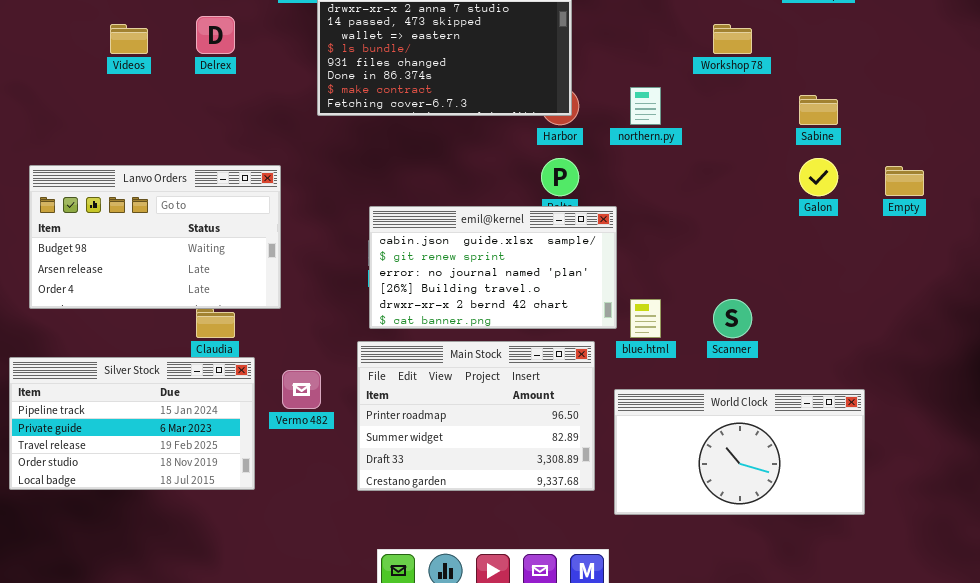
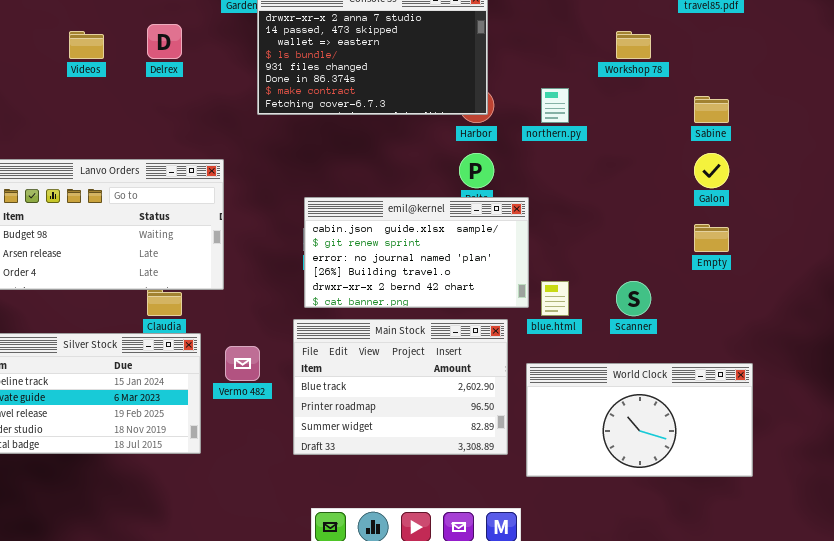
Empty: [885,166,924,196] -> [694,224,729,252], moved
Main Stock: [357,341,595,491] -> [293,319,508,455], scrolled up 1 row

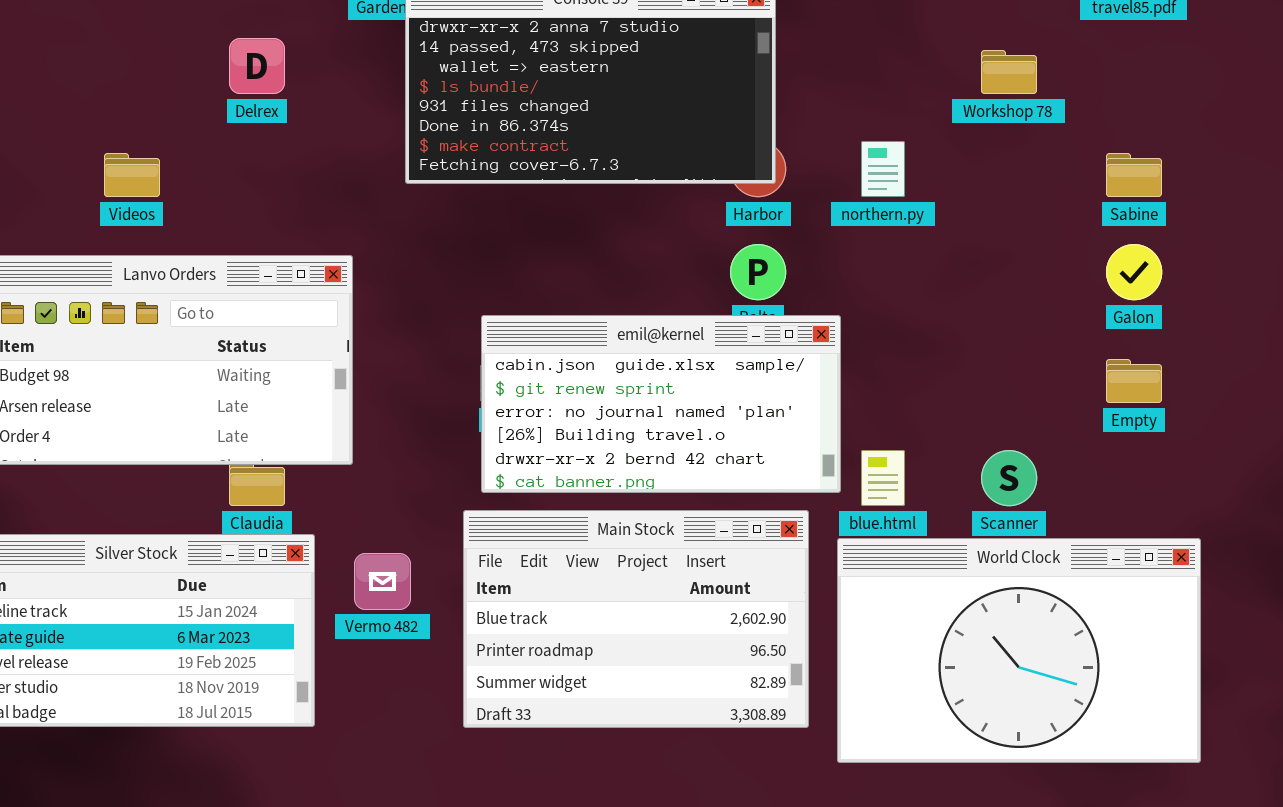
Videos: [69,31,104,59] -> [104,153,160,197], moved
World Clock: [526,363,753,477] -> [837,538,1201,763], resized

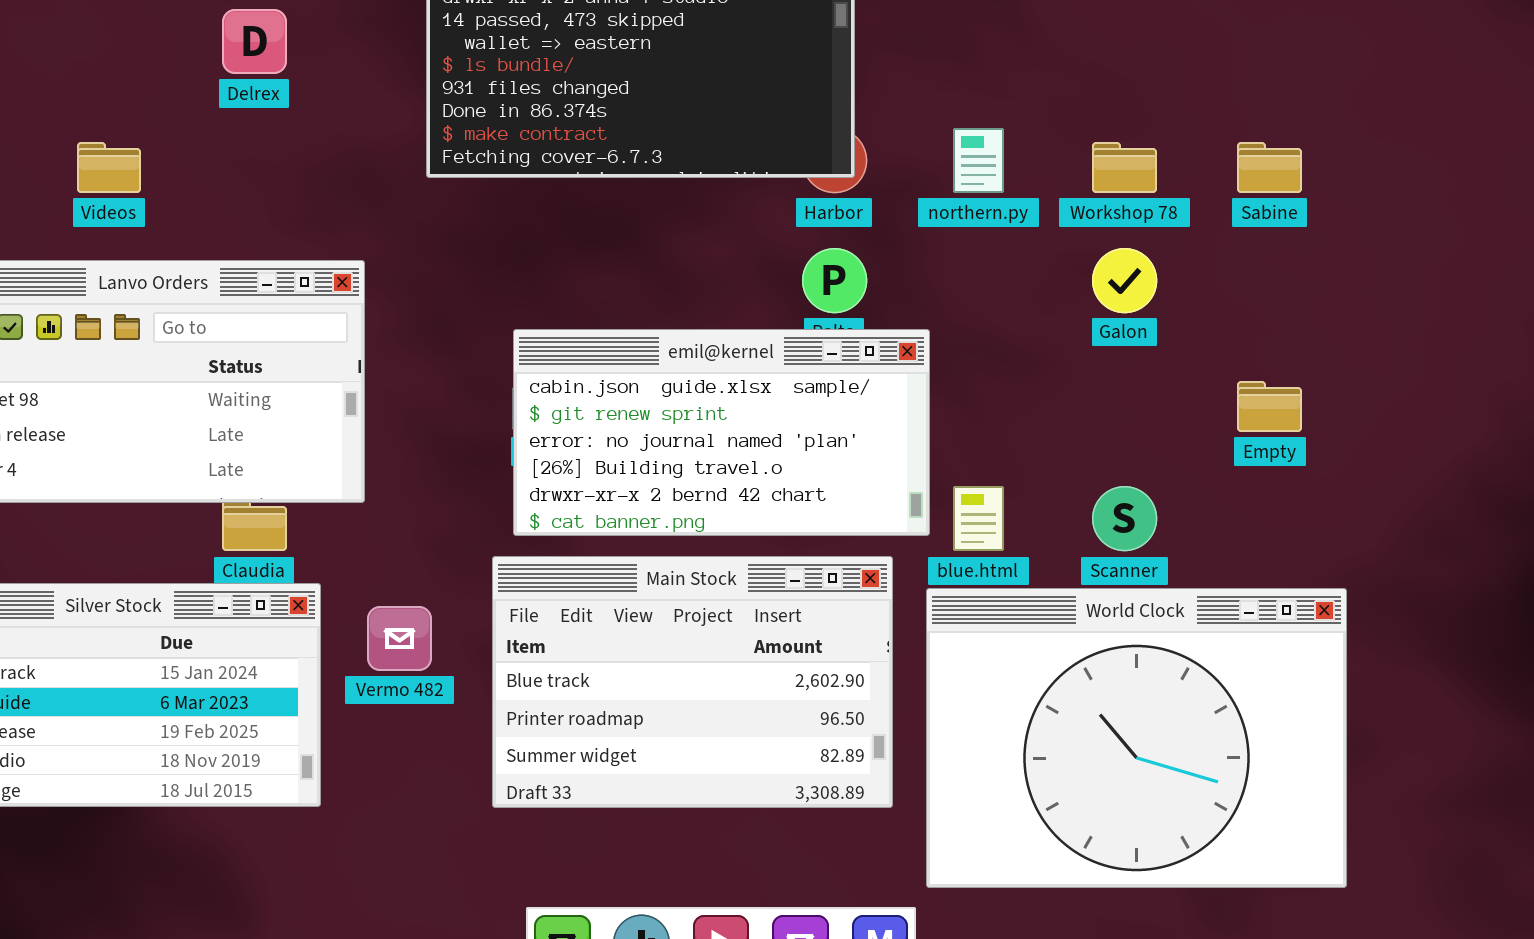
Workshop 78: [981,50,1037,94] -> [1092,142,1157,193], moved
Galon: [1106,244,1162,300] -> [1092,248,1157,313], moved
World Clock: [837,538,1201,763] -> [926,588,1347,888], resized

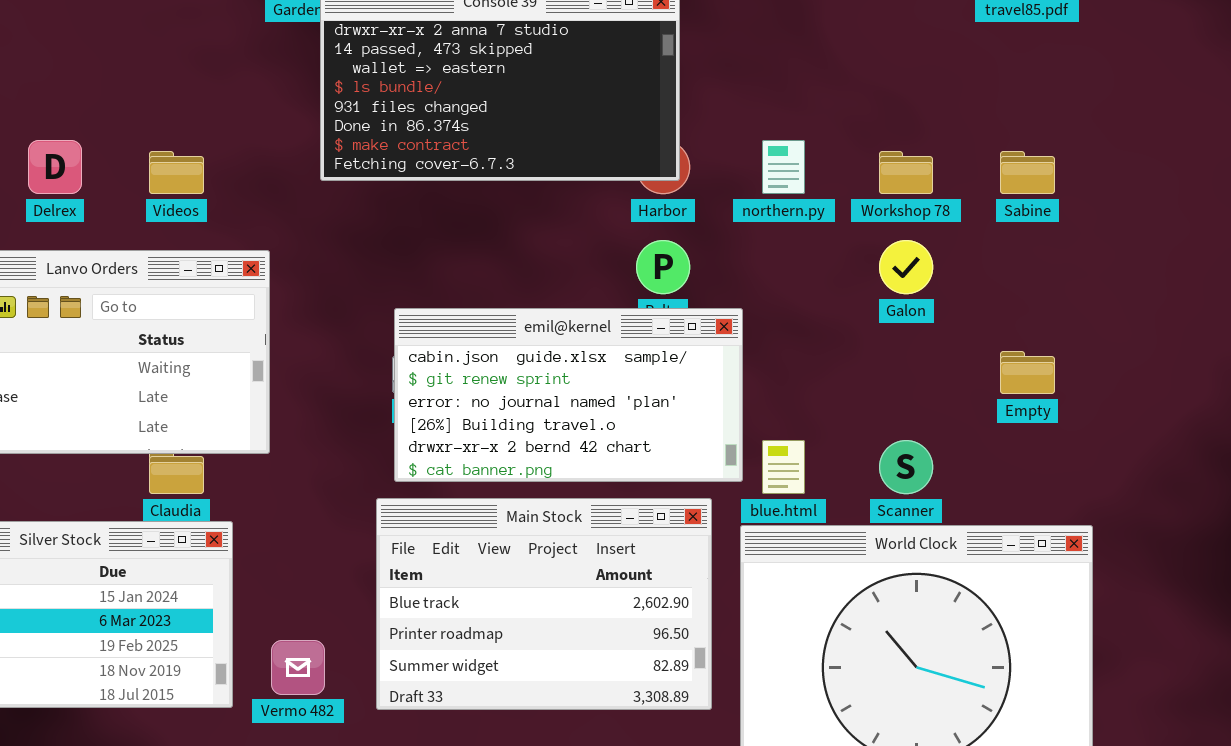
Delrex: [222,9,287,74] -> [28,140,82,194], moved
Videos: [77,142,141,193] -> [149,151,204,194], moved
Vermo 482: [367,606,432,671] -> [271,640,325,695], moved

